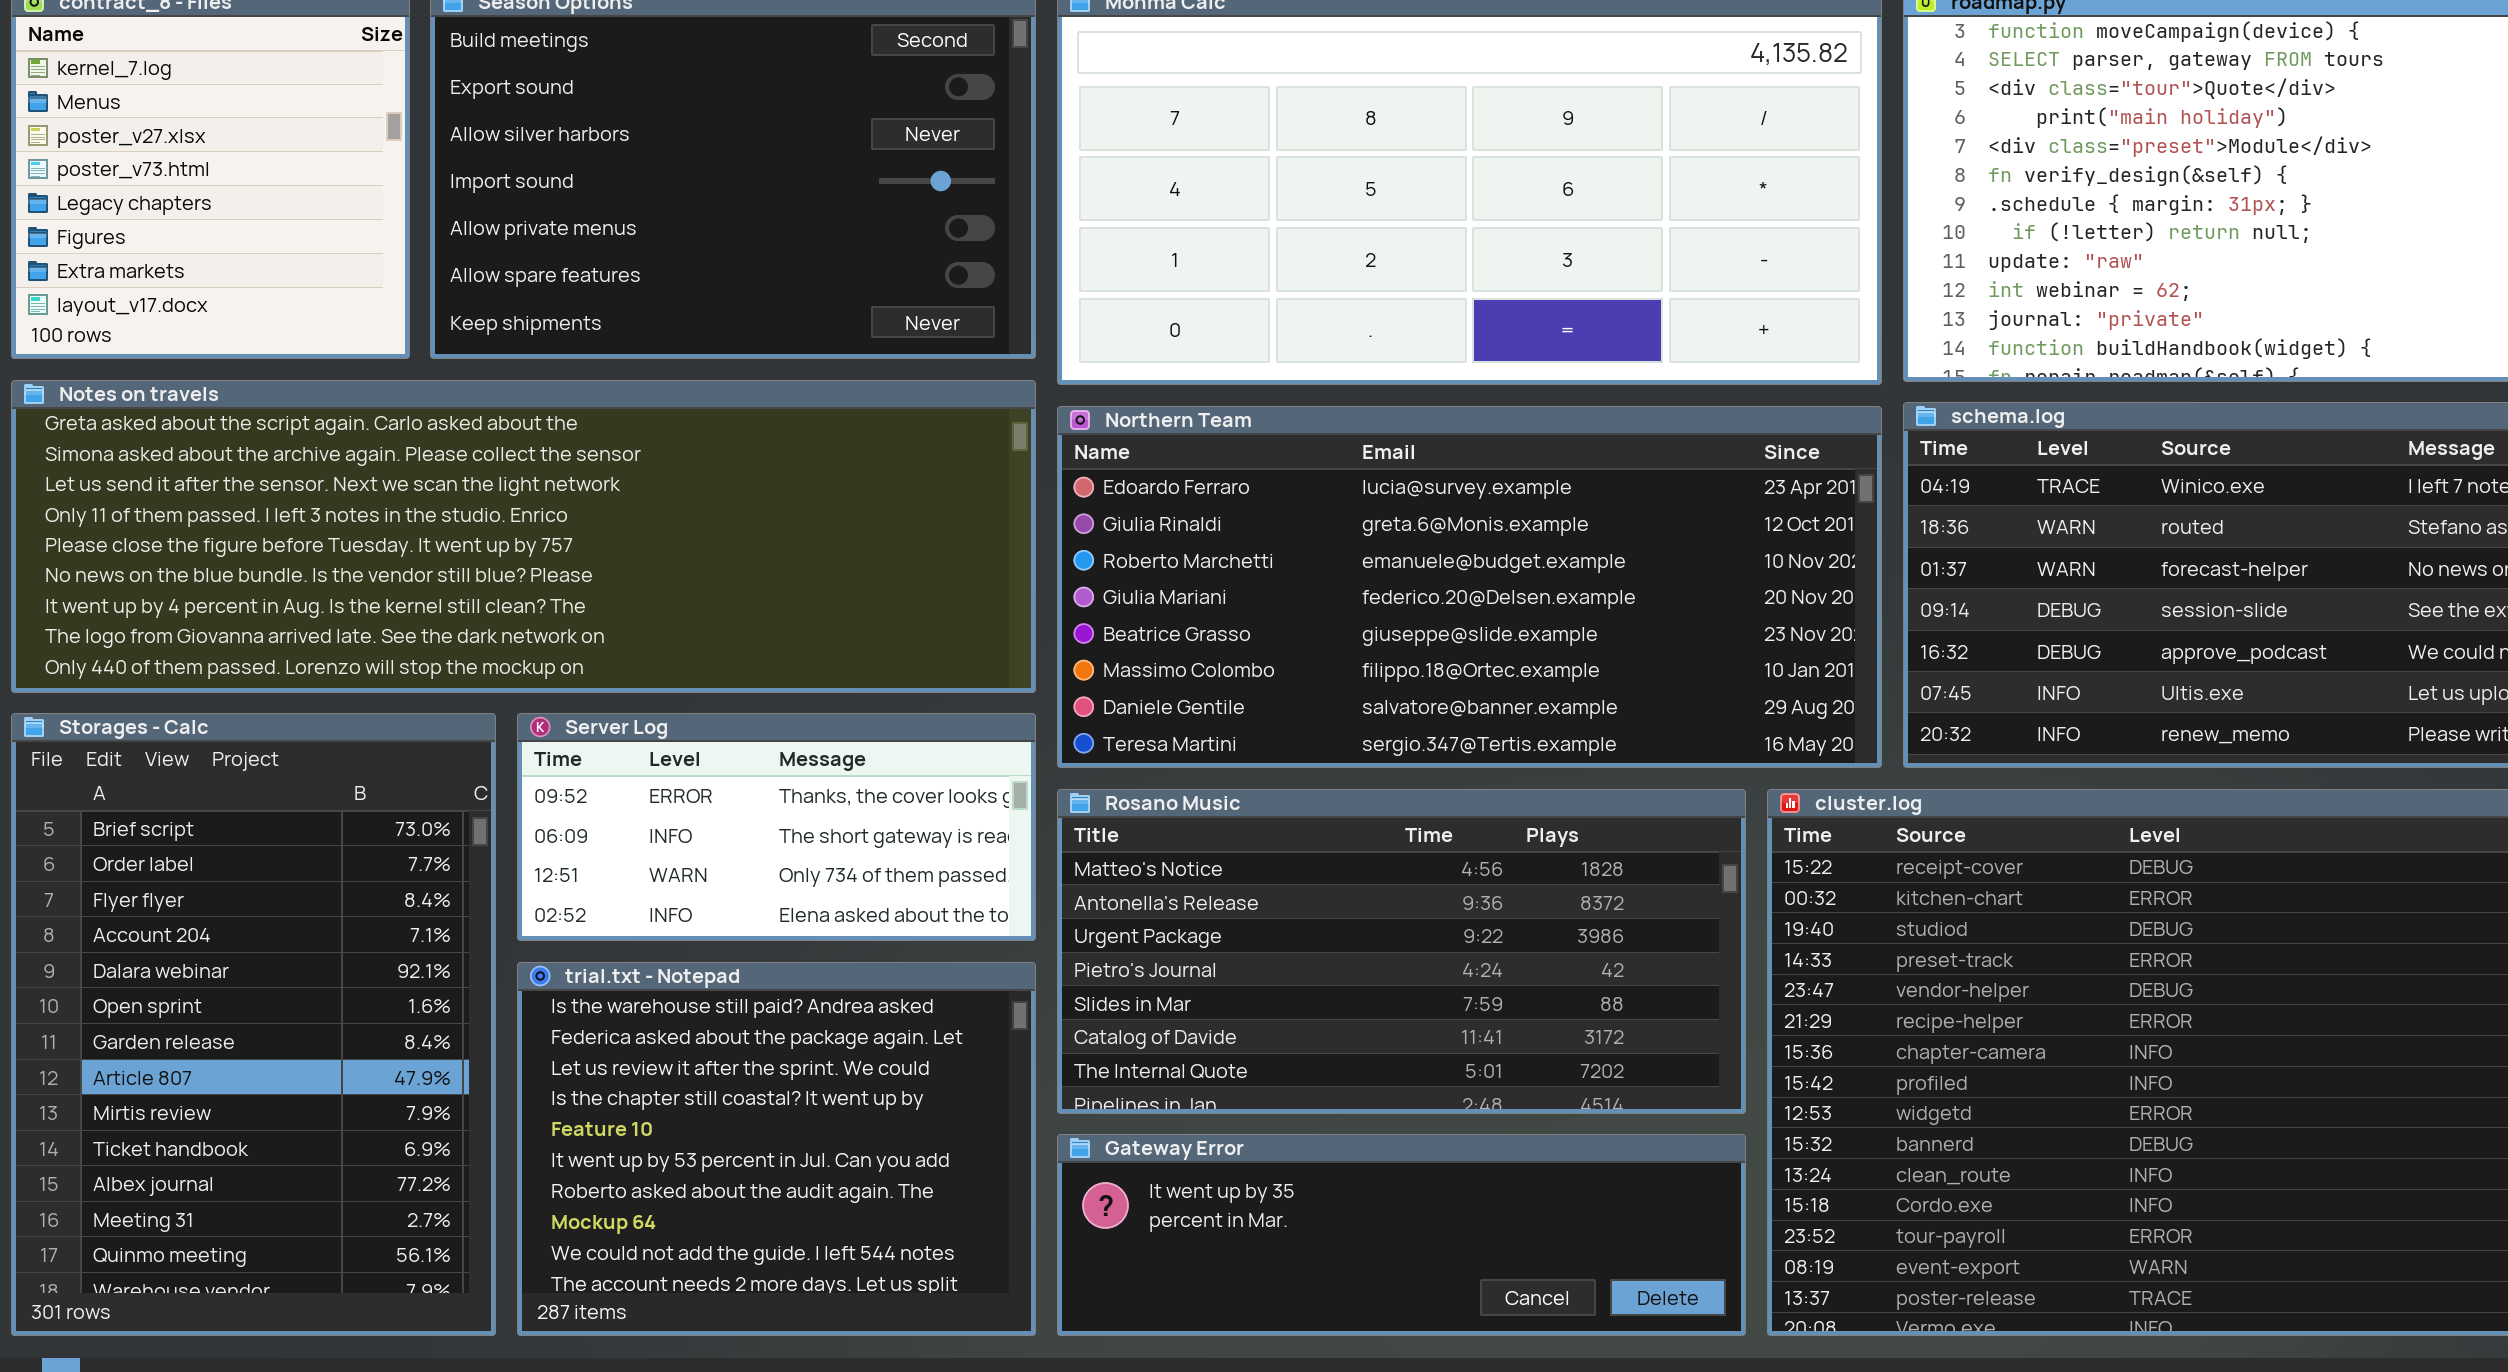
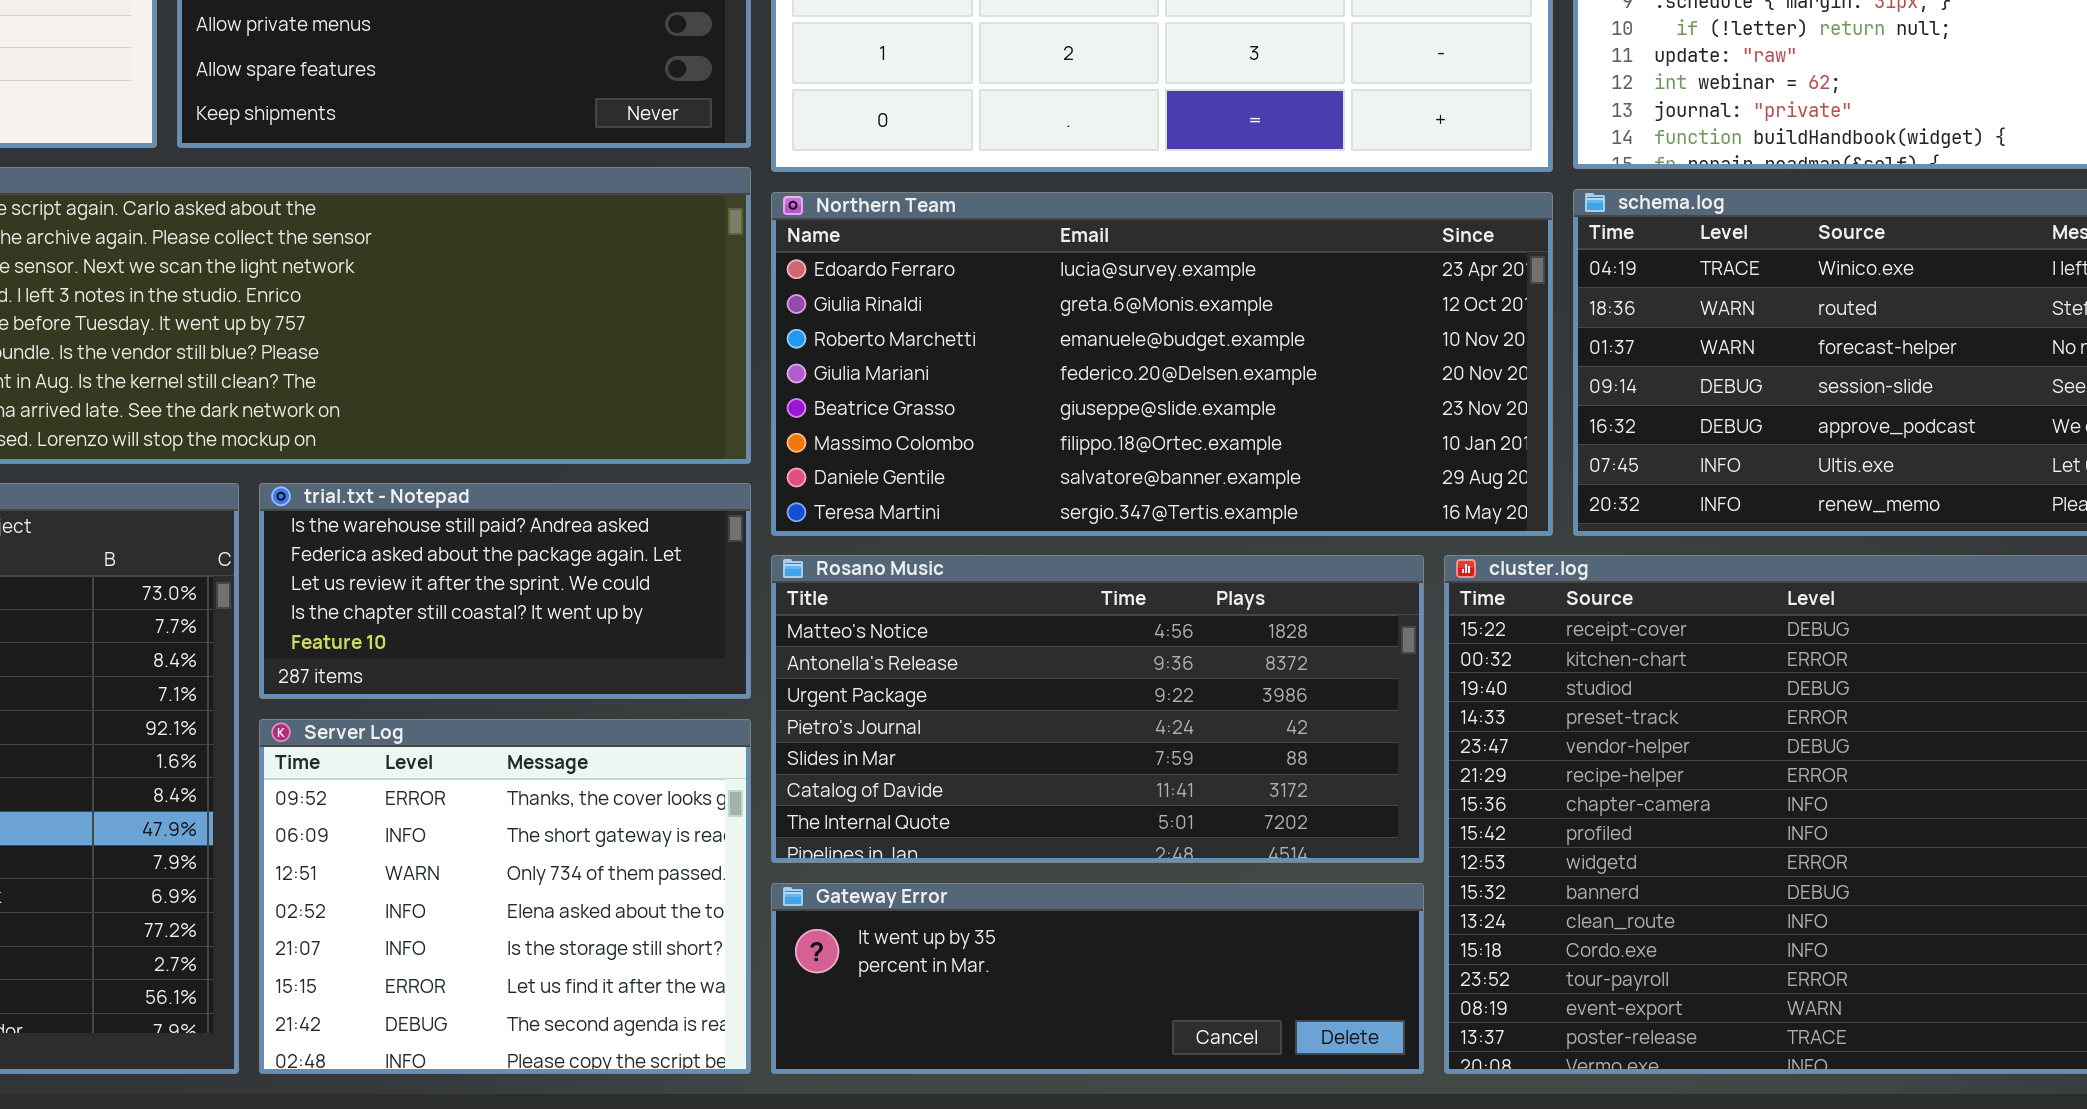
Server Log: [517,713,1036,941] -> [259,719,751,1074], moved, resized
trial.txt - Notepad: [517,962,1036,1336] -> [259,483,751,699], moved, resized

